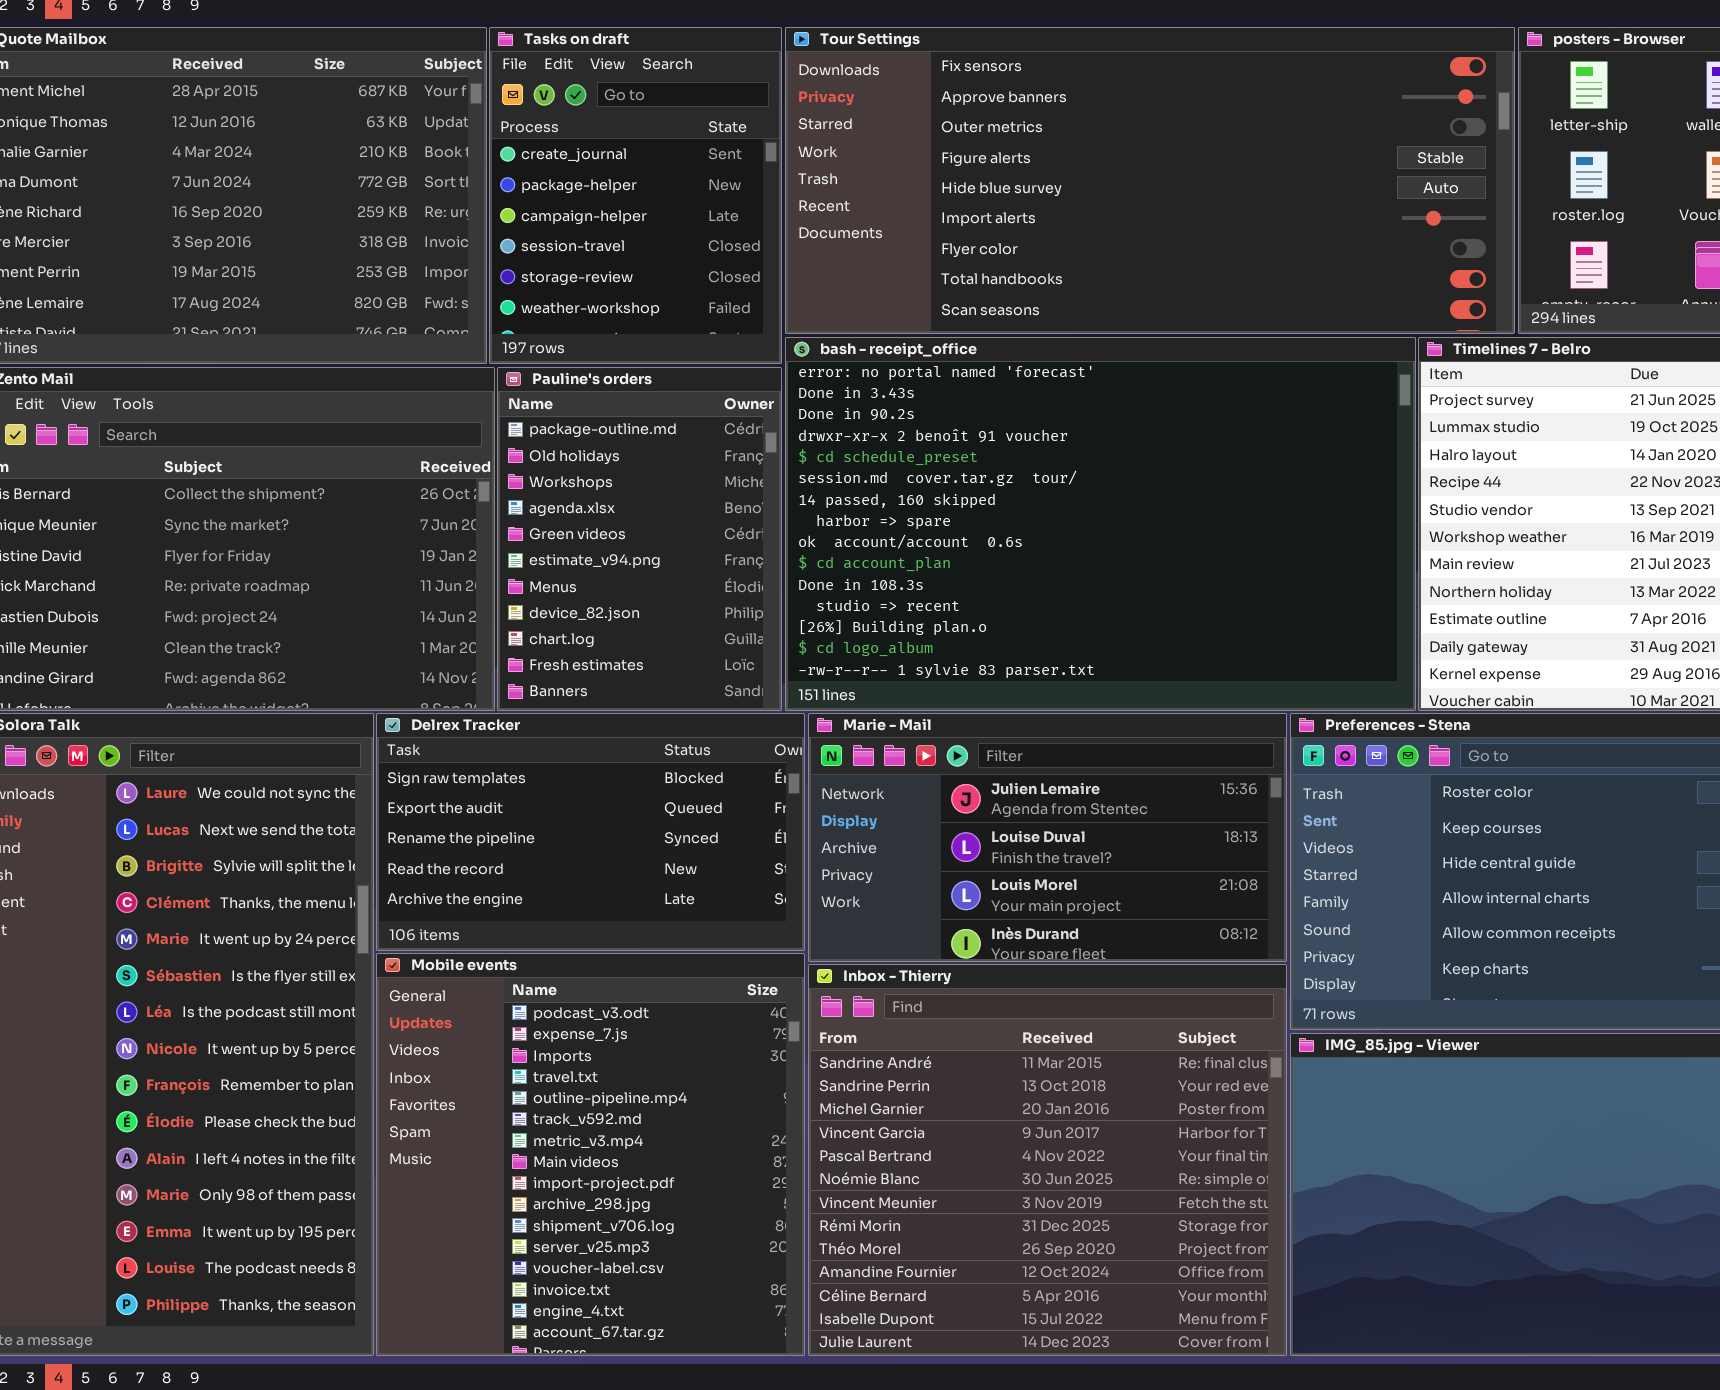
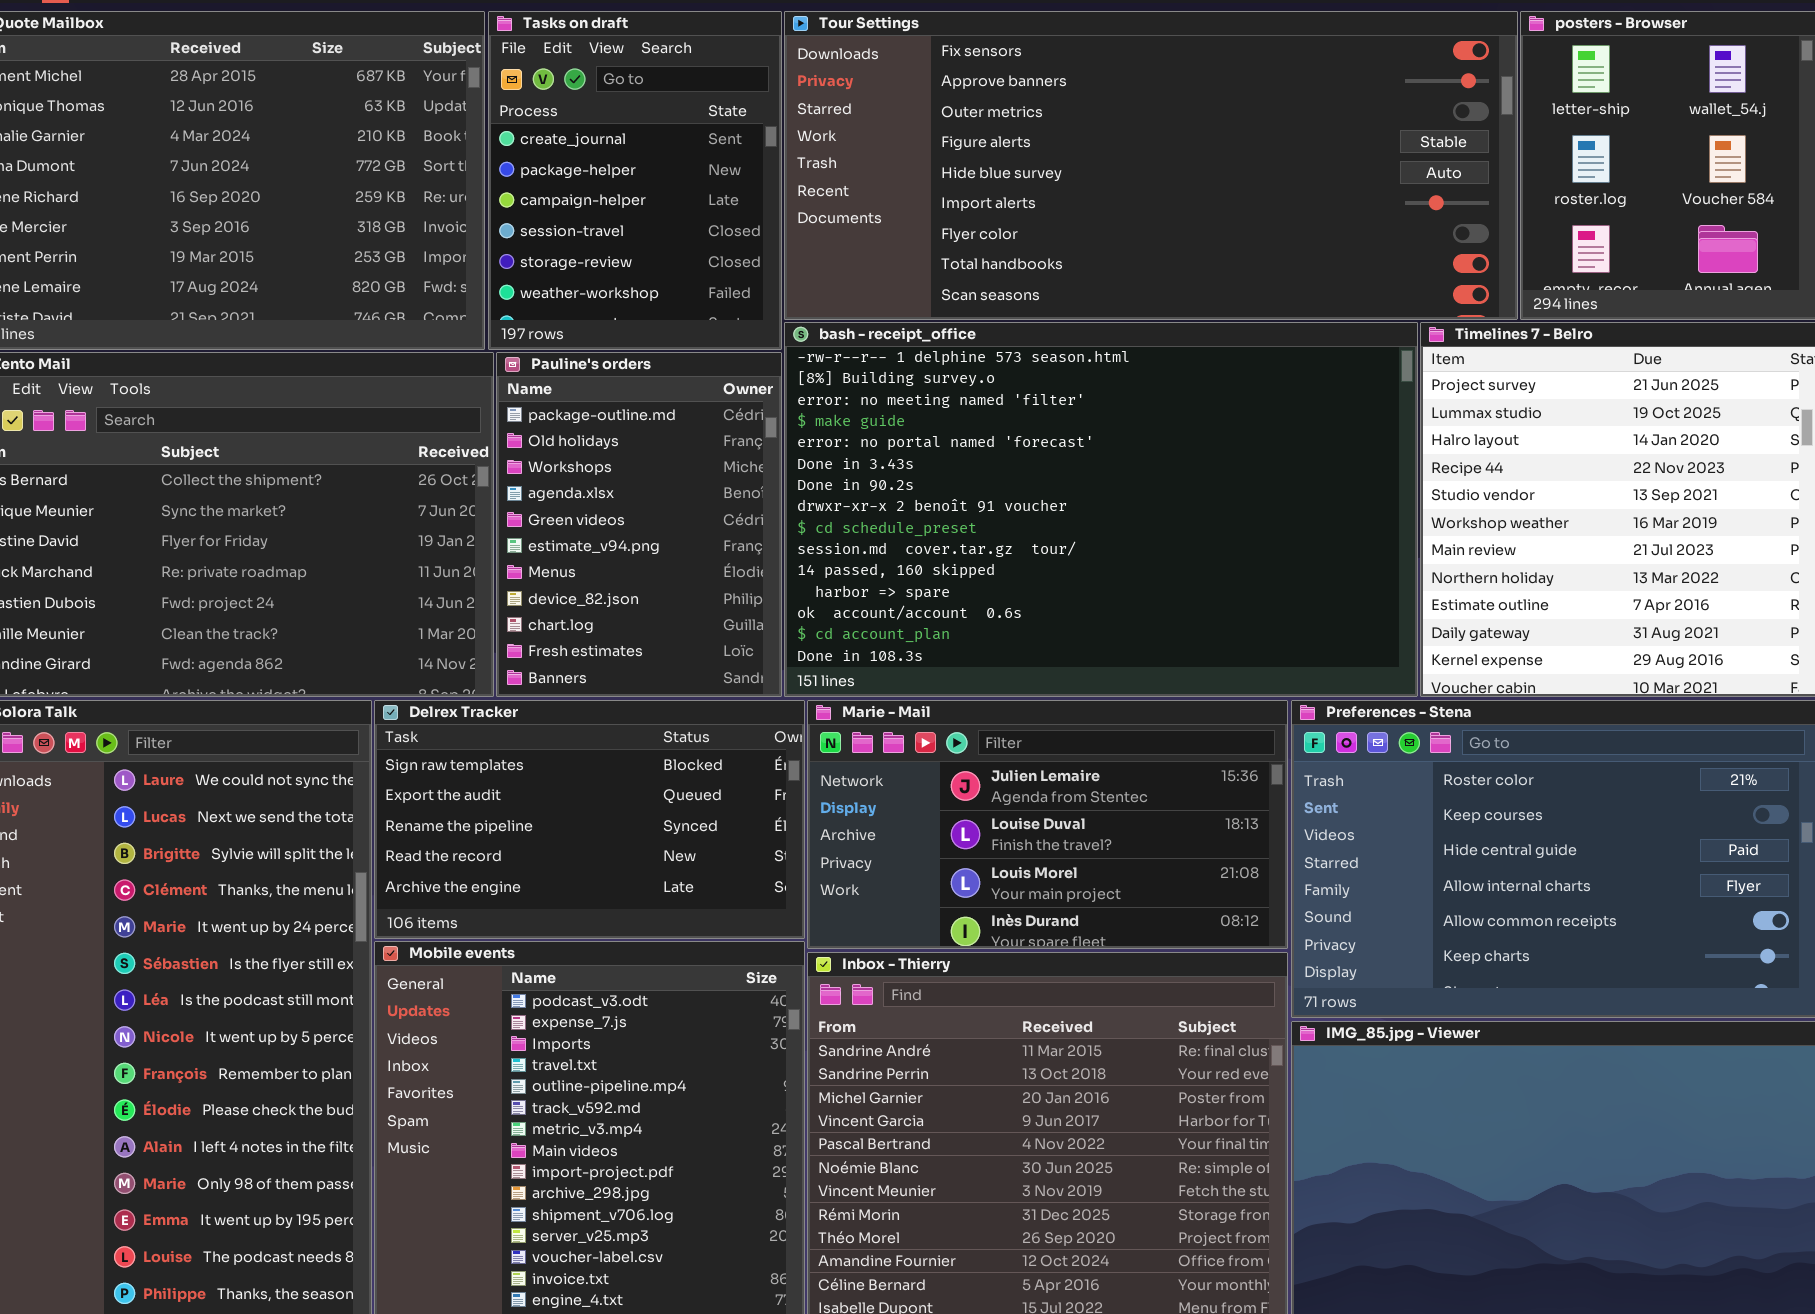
bash - receipt_office: [785,337,1416,711] -> [784,322,1418,697], scrolled up 4 rows

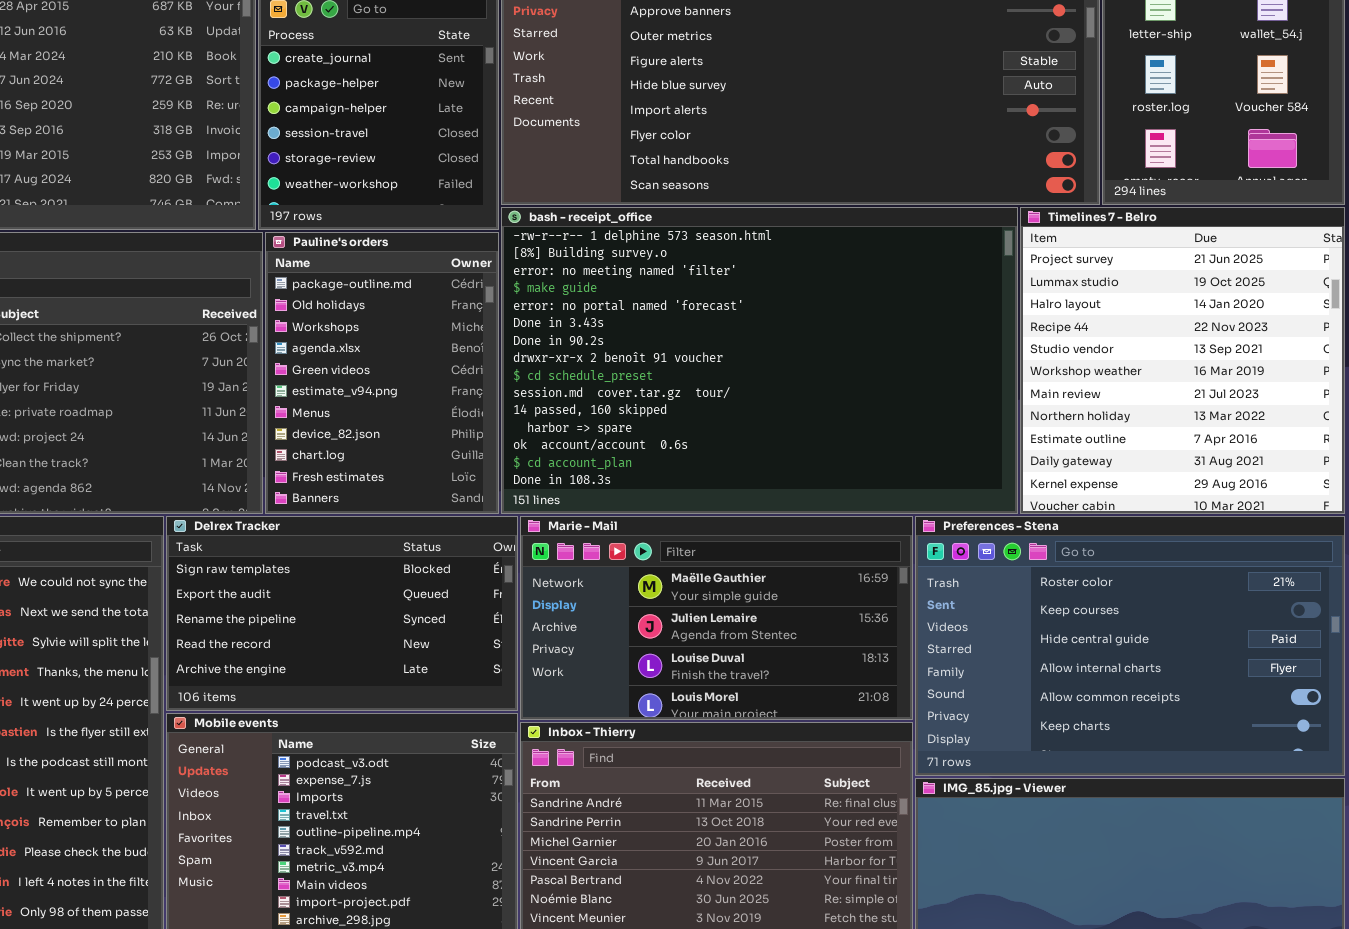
Marie - Mail: [807,700,1288,949] -> [520,516,913,720], scrolled up 1 row

